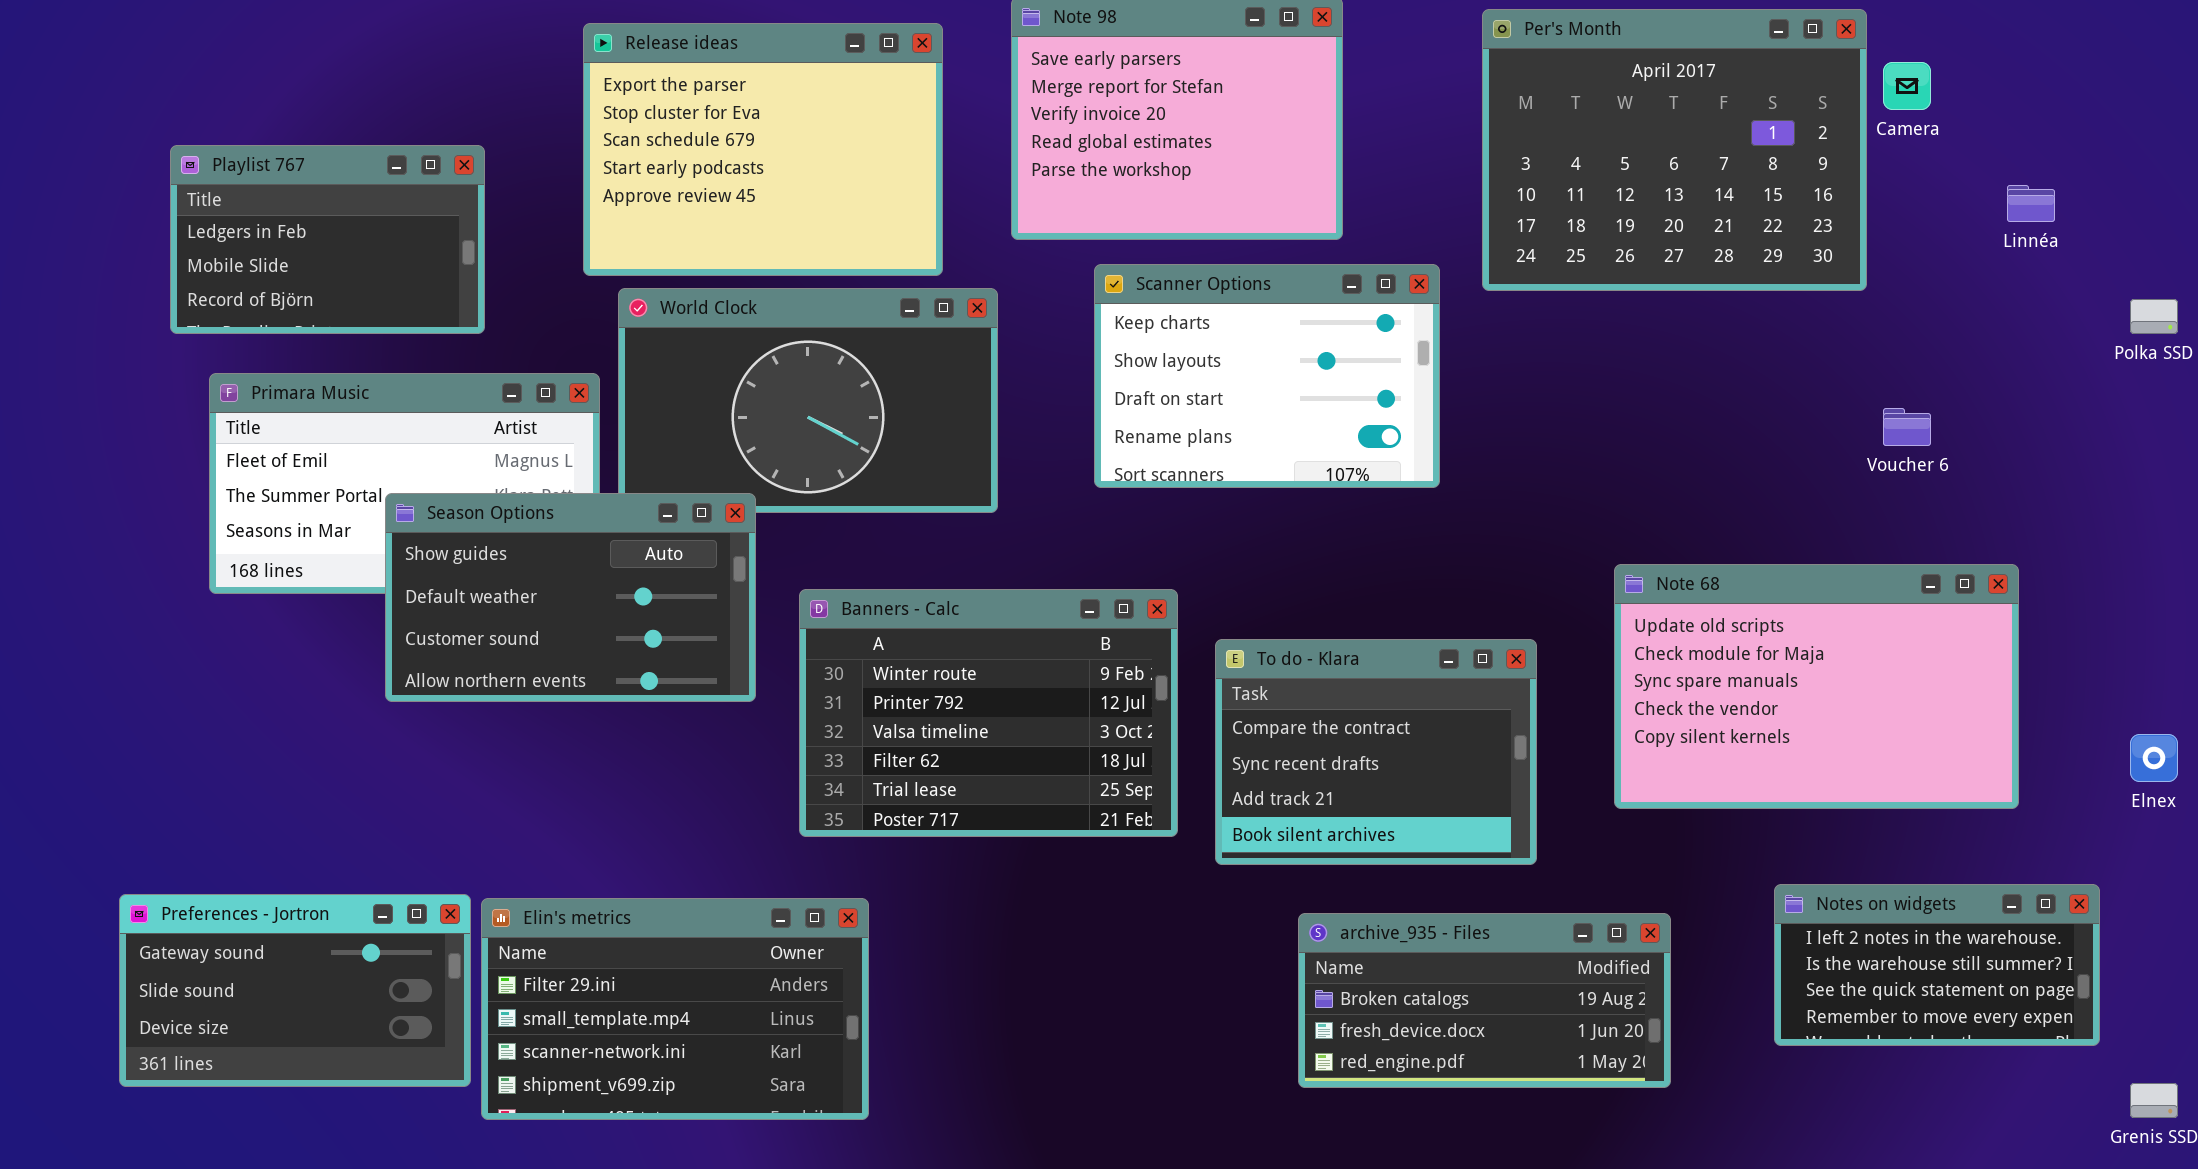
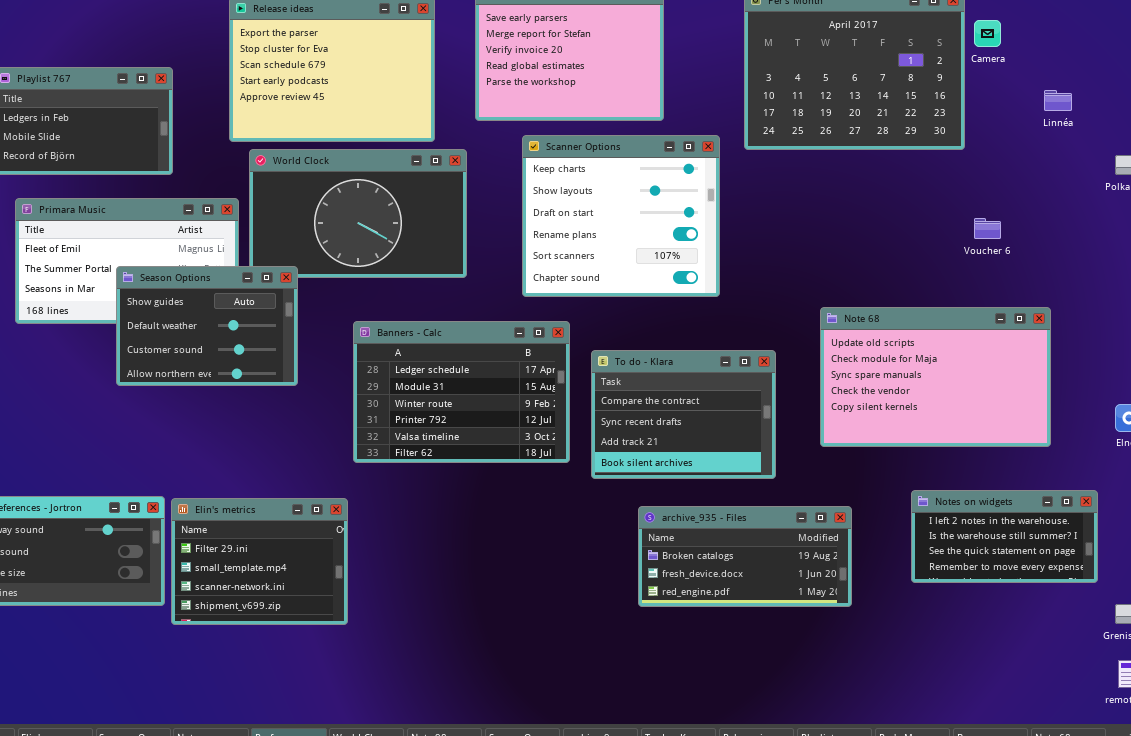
Scanner Options: [1094,264,1440,488] -> [522,135,720,297], resized
Season Options: [385,493,756,702] -> [116,266,298,386], resized
Banners - Calc: [799,589,1178,837] -> [353,321,570,463], scrolled up 2 rows
Elin's metrics: [481,898,869,1120] -> [171,498,348,625], resized

